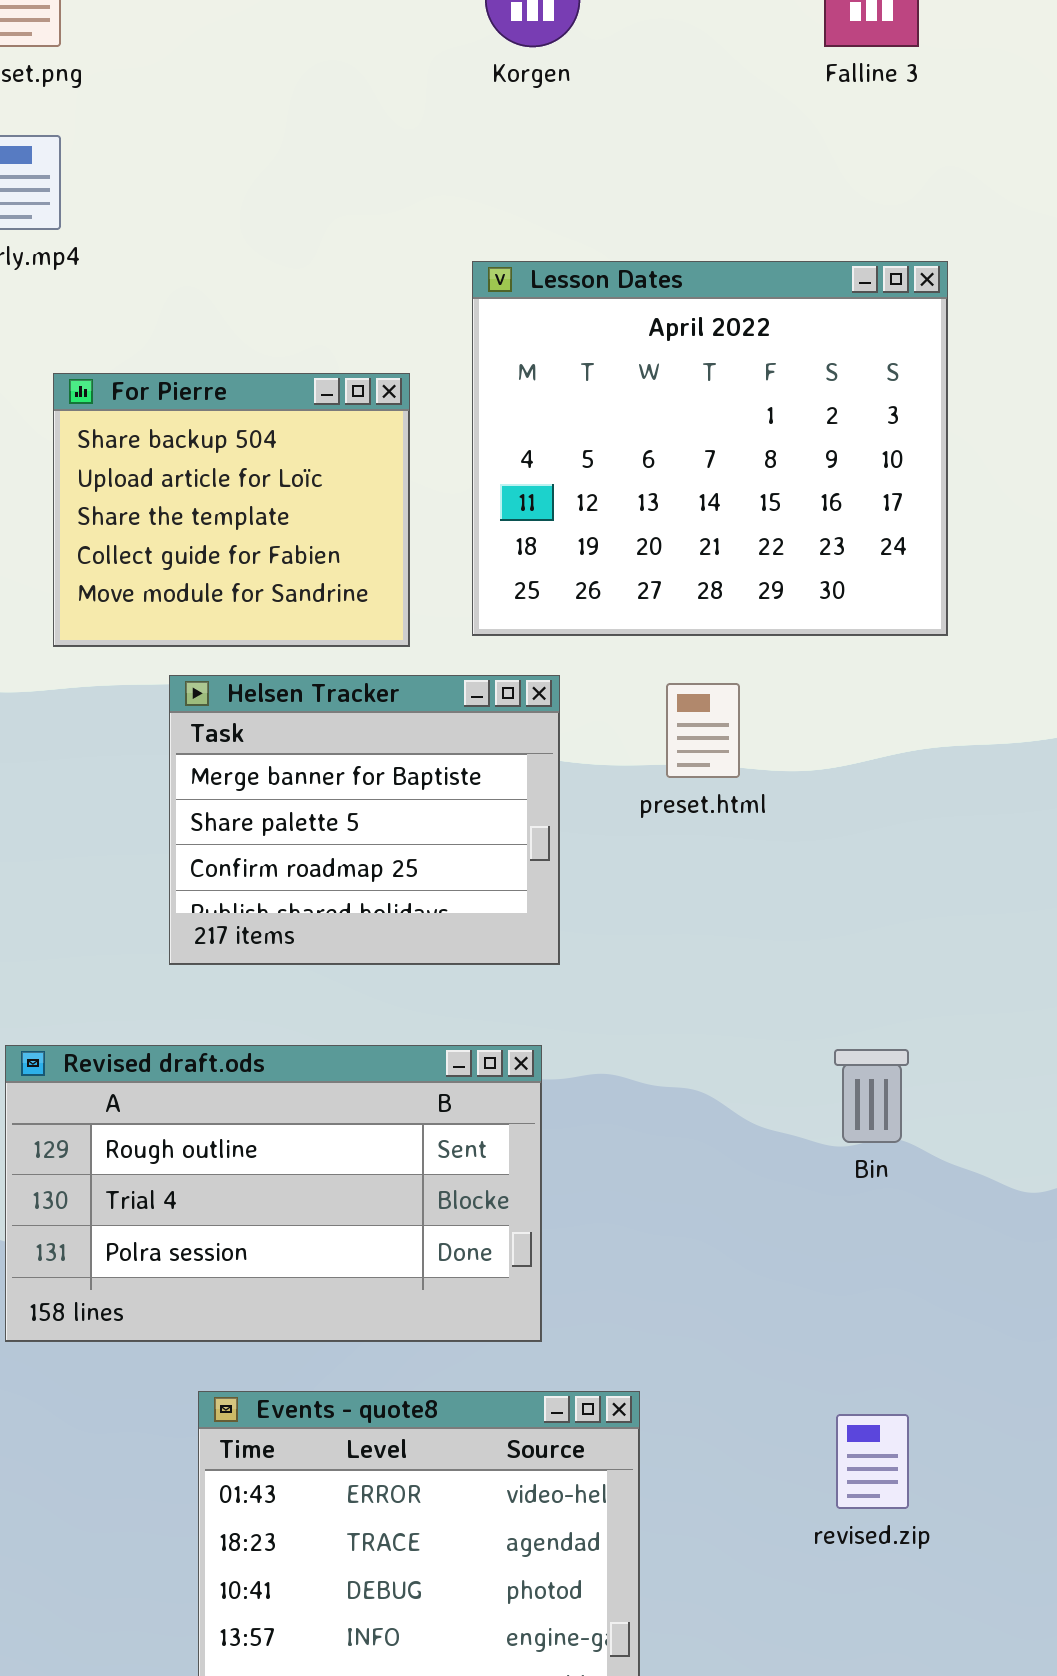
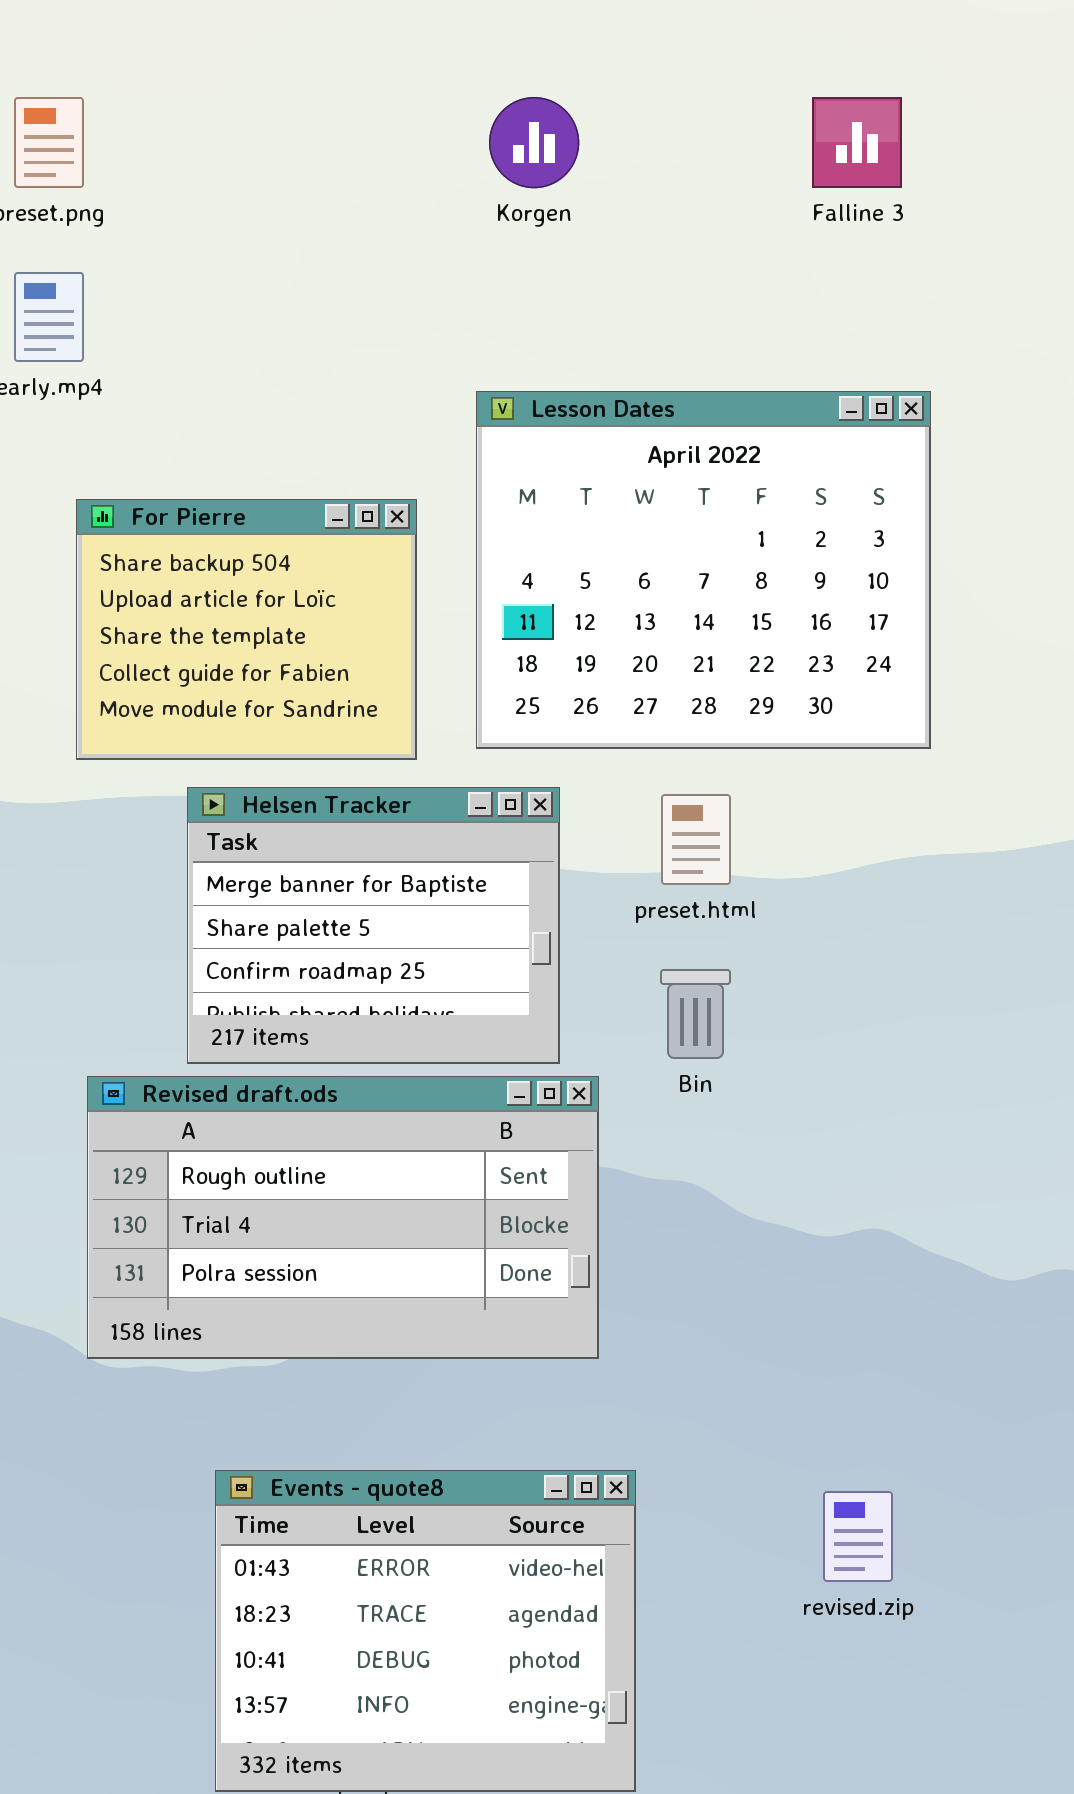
Revised draft.ods: [5,1045,542,1342] -> [87,1076,599,1359], moved
Bin: [834,1049,909,1143] -> [660,969,731,1059], moved

